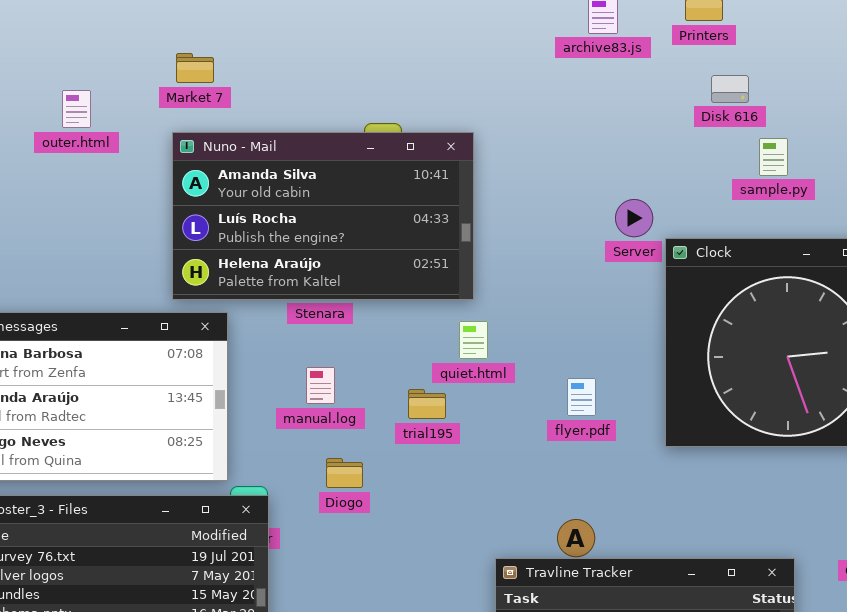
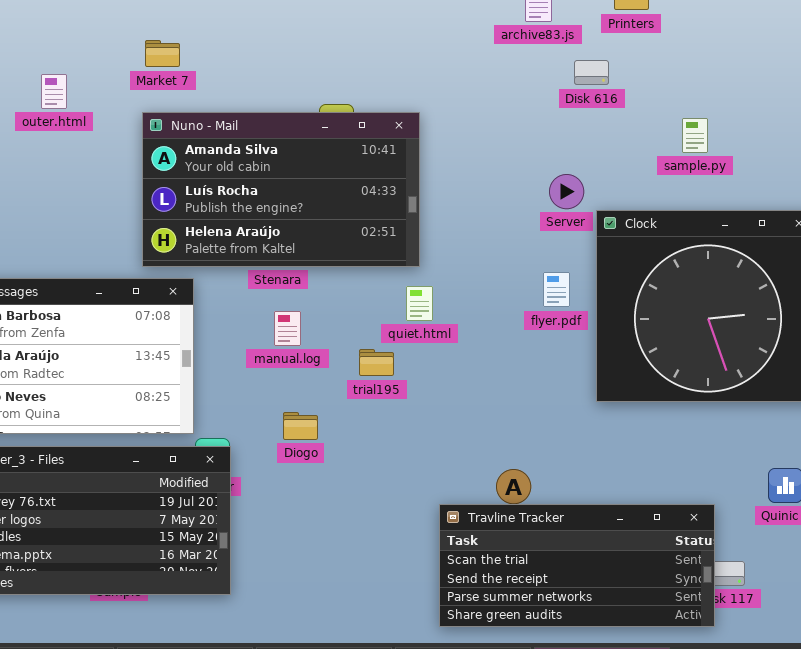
Disk 616: [711,75,749,103] -> [574,60,609,85], moved
manual.log: [306,367,335,404] -> [274,311,301,346], moved
flyer.pdf: [567,378,596,416] -> [543,272,570,307], moved

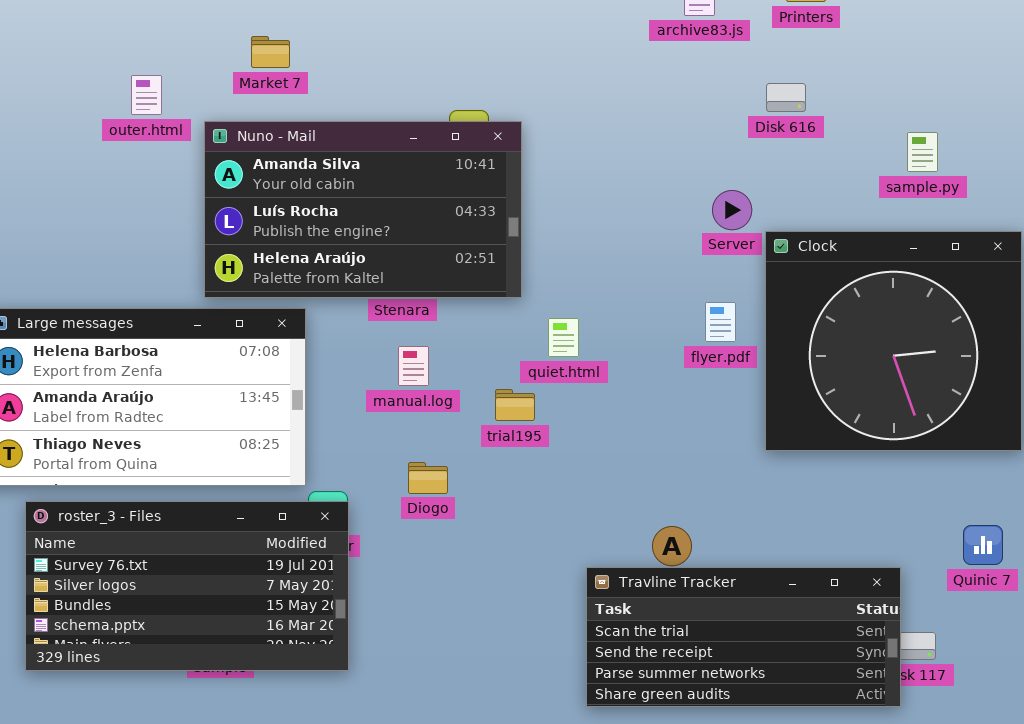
Disk 616: [574,60,609,85] -> [766,83,806,112], moved
Nuno - Mail: [142,112,420,267] -> [204,121,522,298], moved
sample.py: [682,118,708,153] -> [907,132,938,172], moved

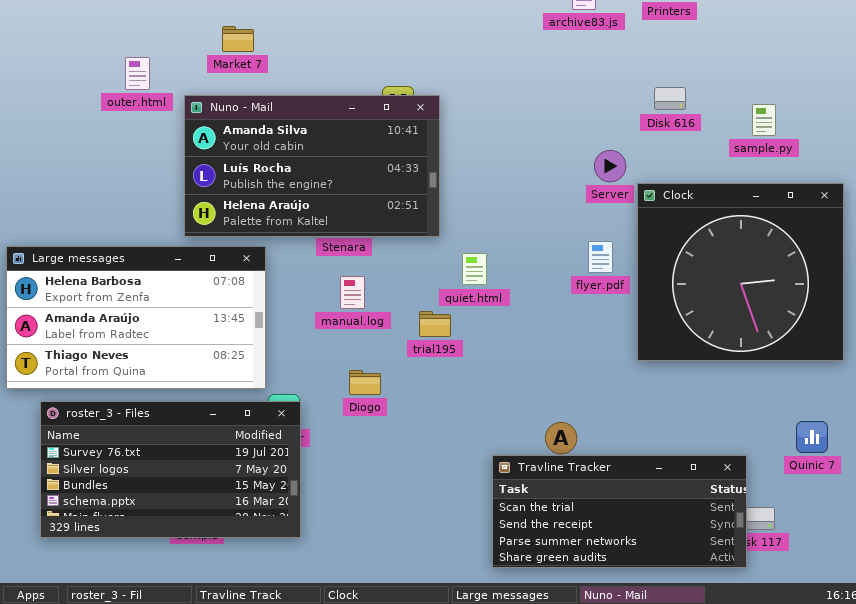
Disk 616: [766,83,806,112] -> [654,87,686,110], moved

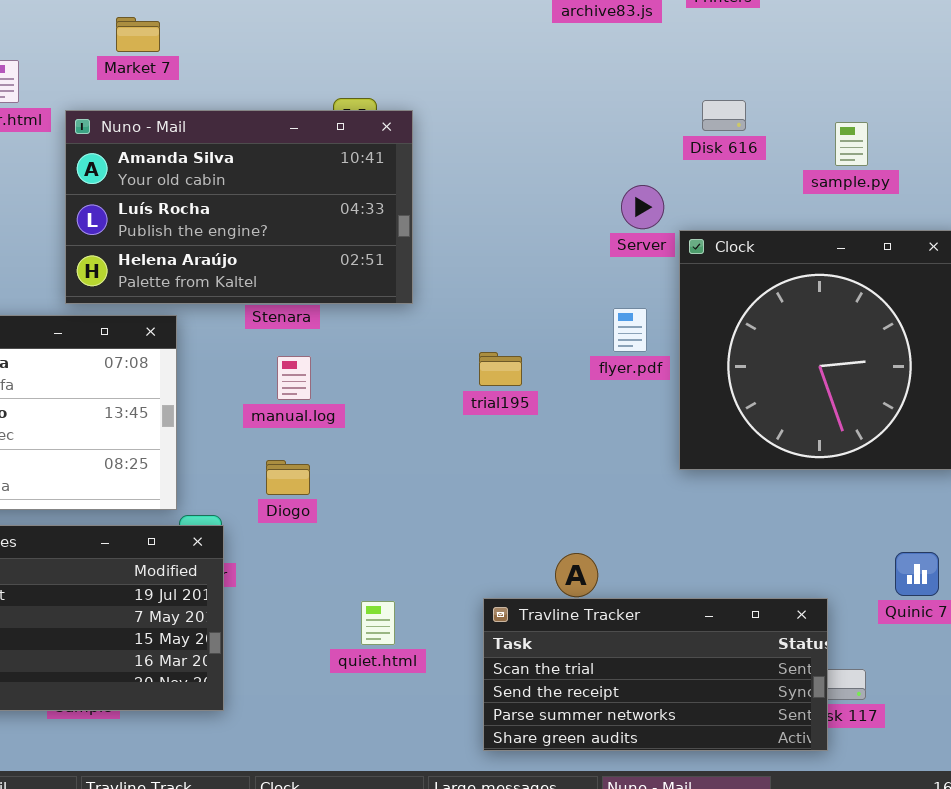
quiet.html: [462,253,487,285] -> [361,601,395,645], moved
trial195: [419,311,451,337] -> [479,352,522,386], moved
Diogo: [349,370,381,395] -> [266,460,310,495], moved

